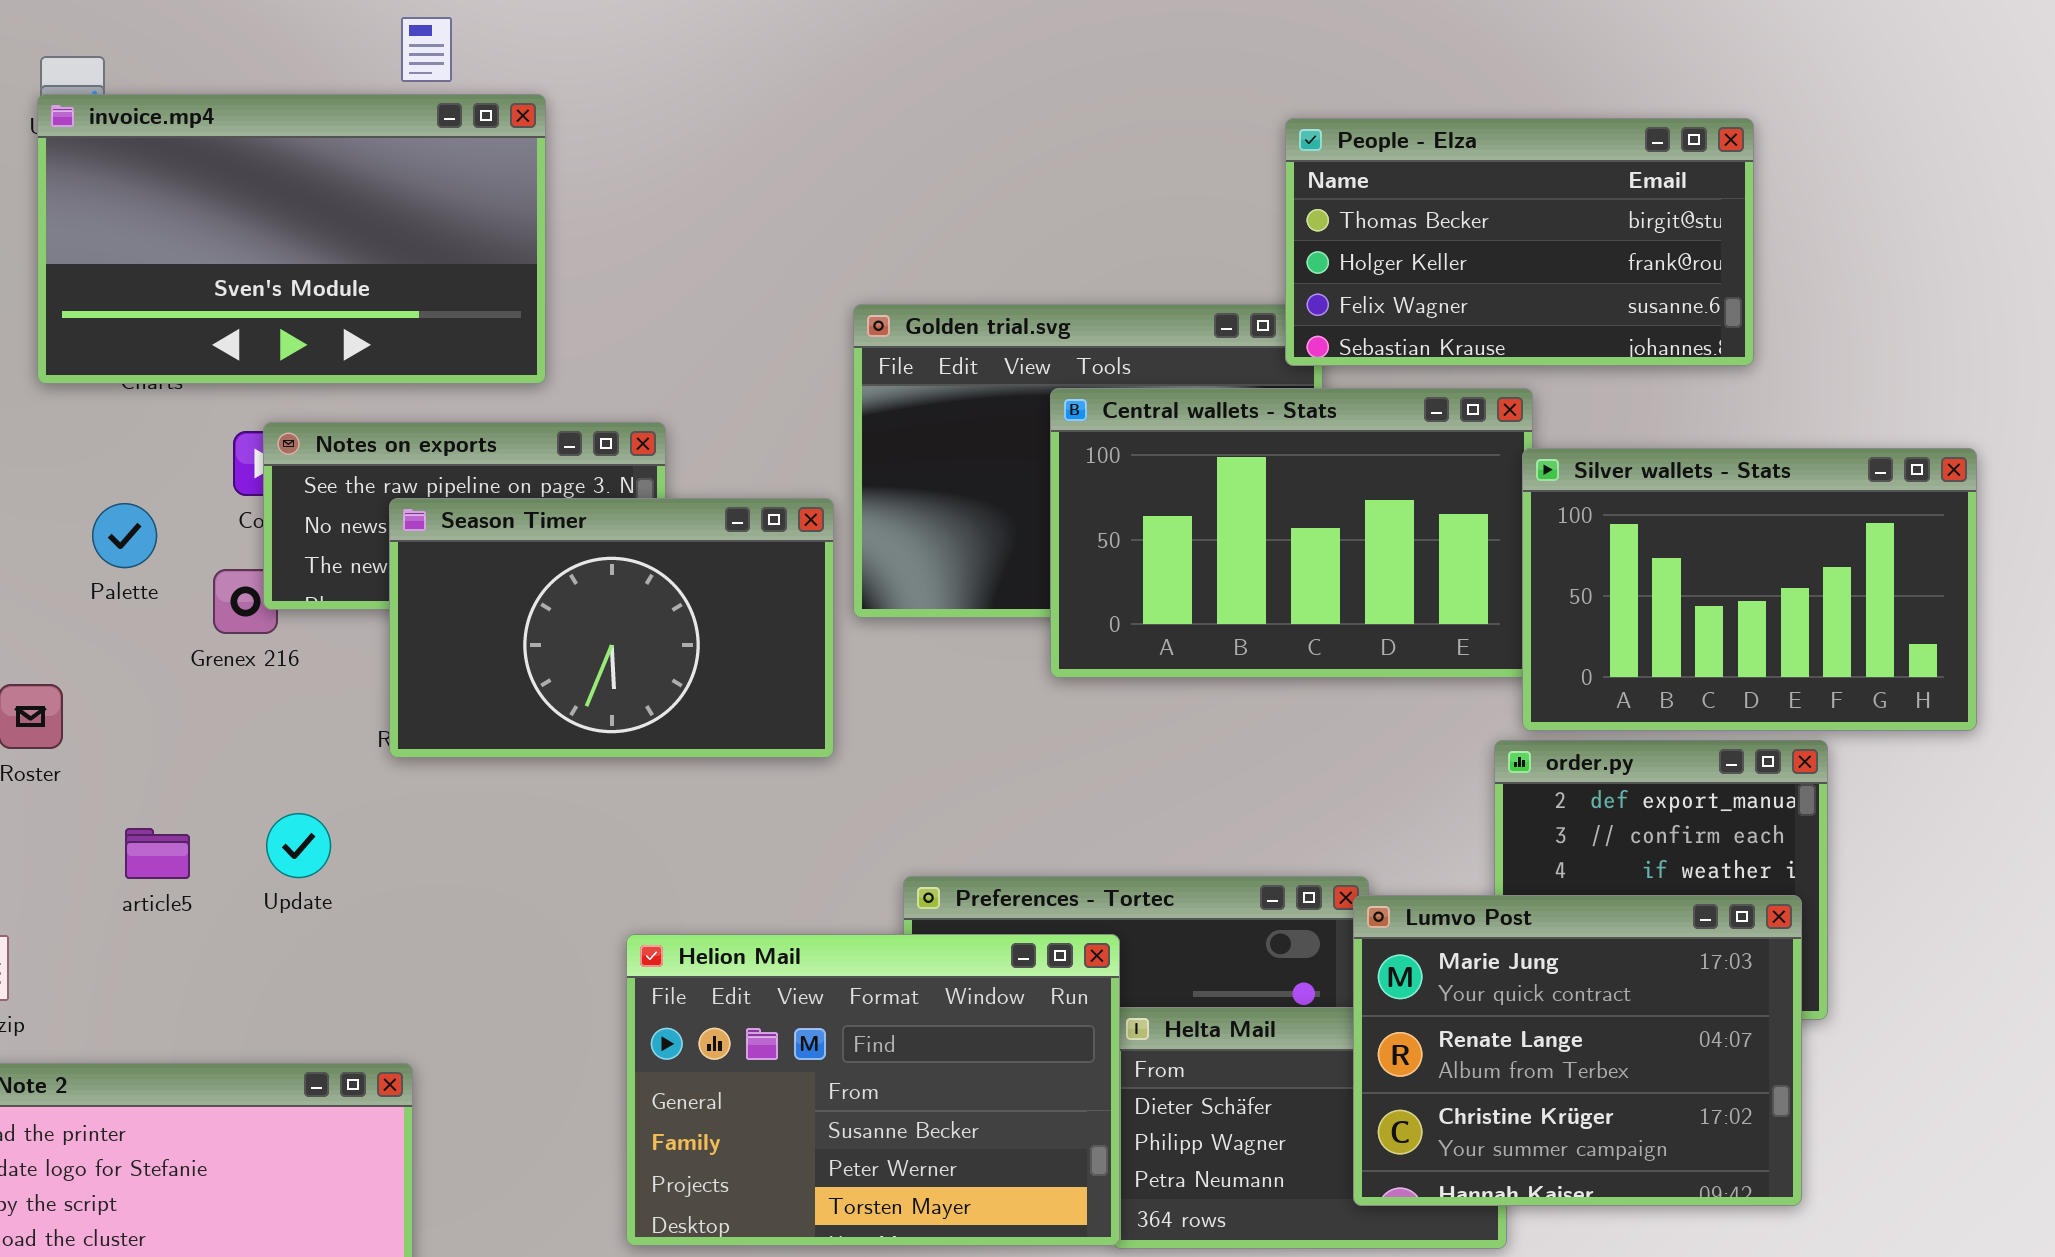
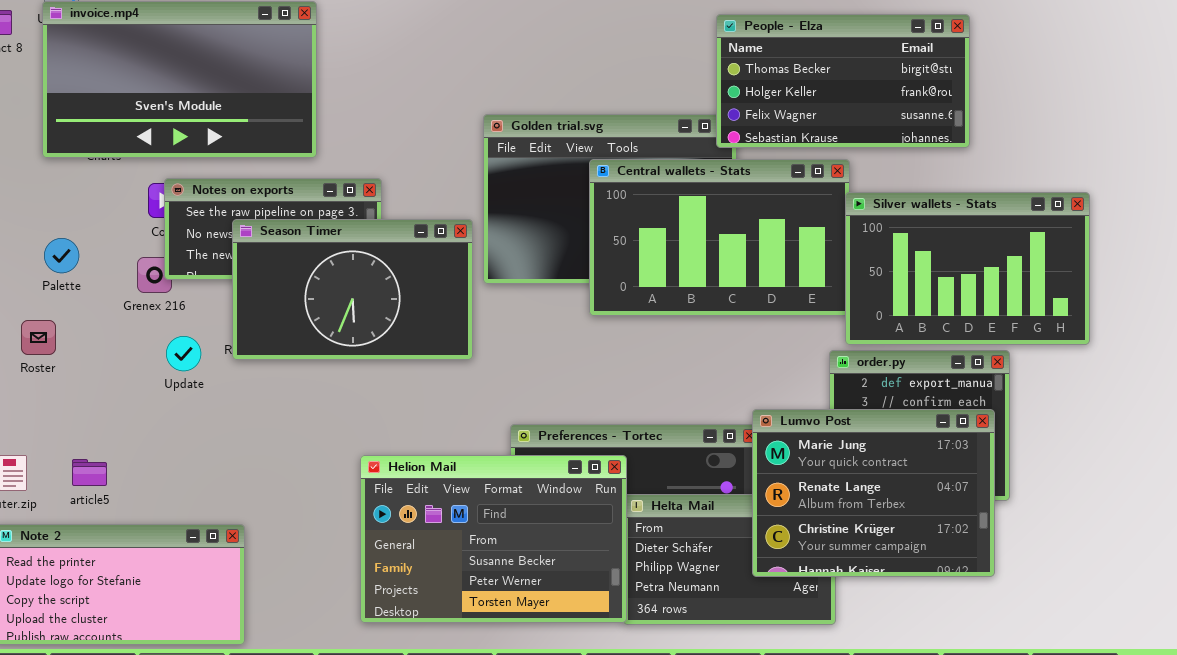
Palette: [92,503,157,568] -> [44,238,79,273], moved
Update: [266,813,331,878] -> [166,336,201,371], moved
article5: [125,828,190,879] -> [72,459,107,486], moved
Lumvo Post: [1353,895,1802,1206] -> [752,409,995,577], moved

